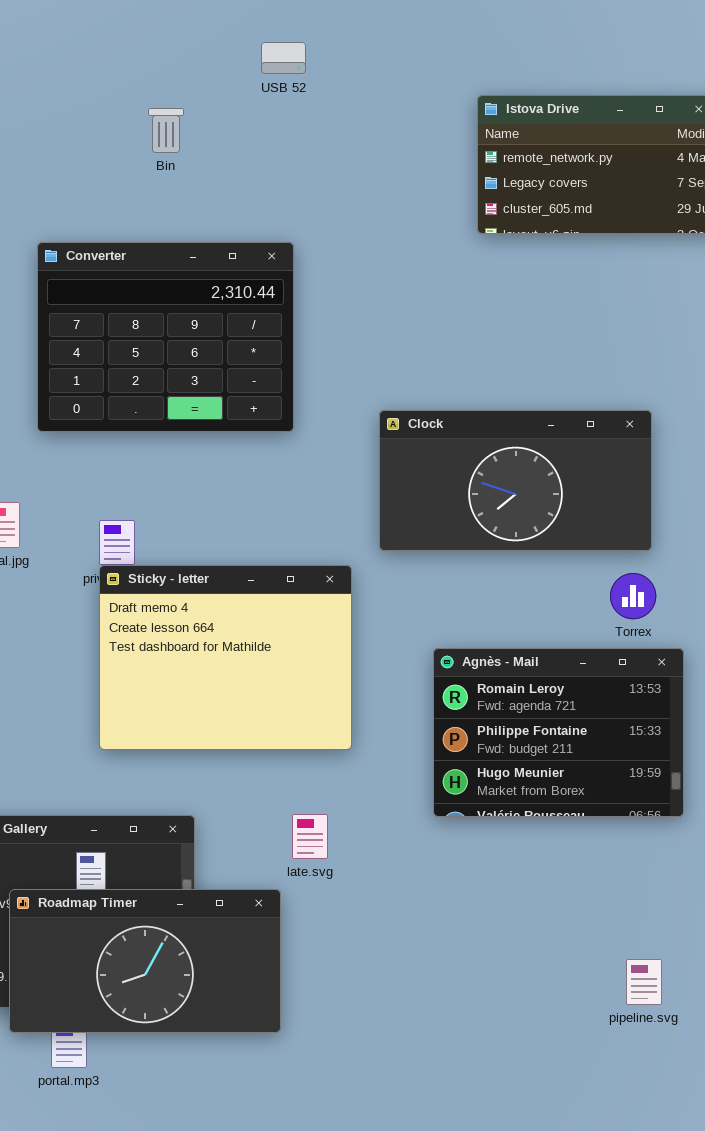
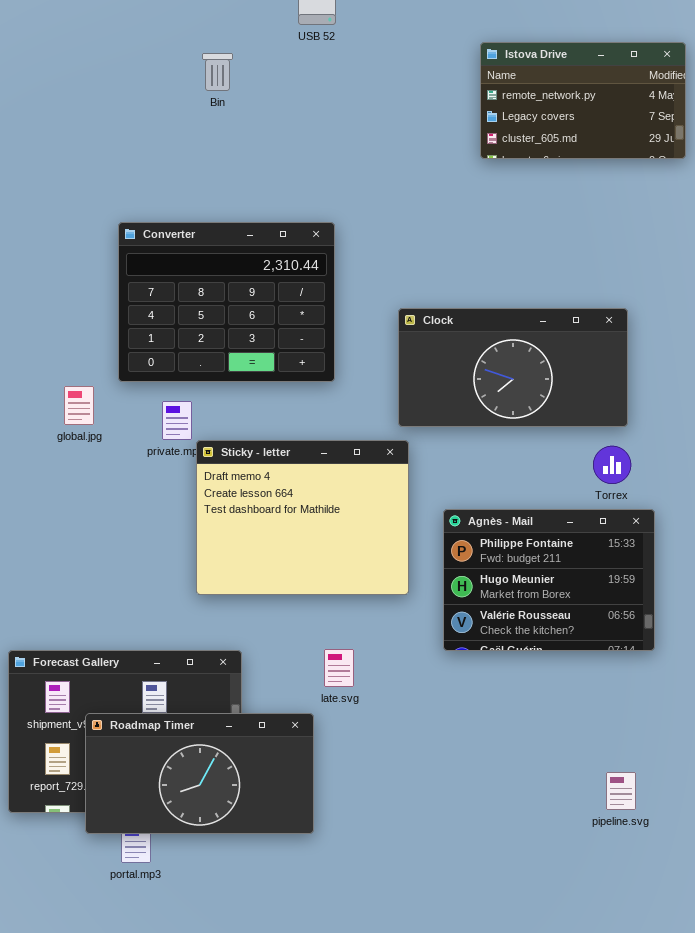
Converter: [37,242,294,432] -> [118,222,335,382], moved
Sticky - letter: [99,565,352,750] -> [196,440,409,595], moved
Agnès - Mail: [433,648,684,817] -> [443,509,655,651], scrolled down 1 row

